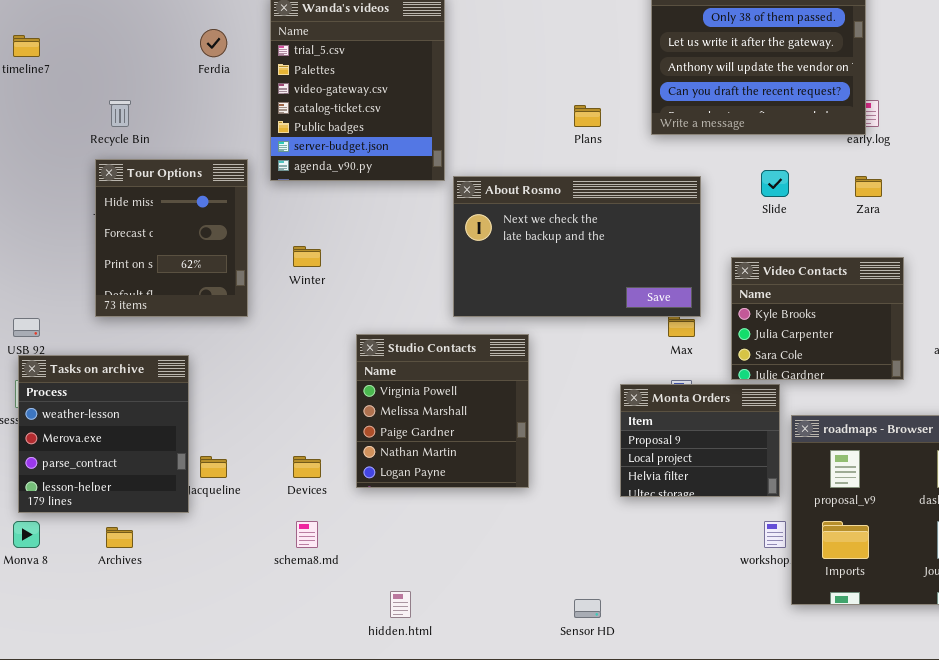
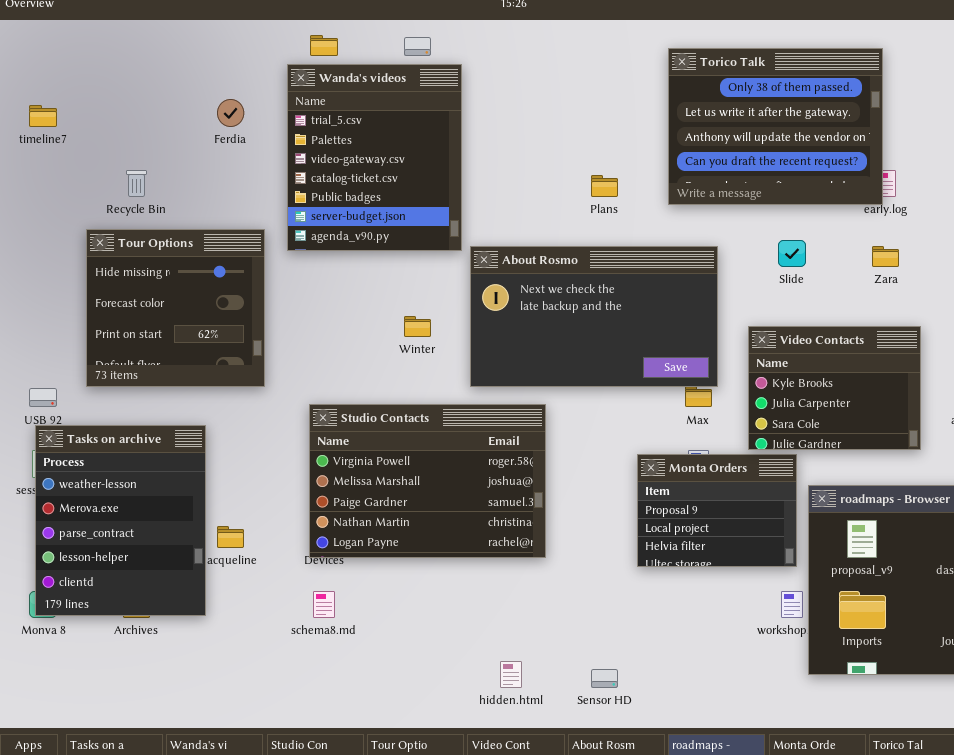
Tour Options: [95,159,248,317] -> [86,229,265,387], resized
Winter: [293,246,321,267] -> [404,316,431,337], moved
Studio Contacts: [356,334,529,488] -> [309,404,546,558], resized
Tasks on archive: [18,355,189,513] -> [35,425,206,616], resized
hidden.html: [390,591,411,618] -> [500,661,522,688], moved

